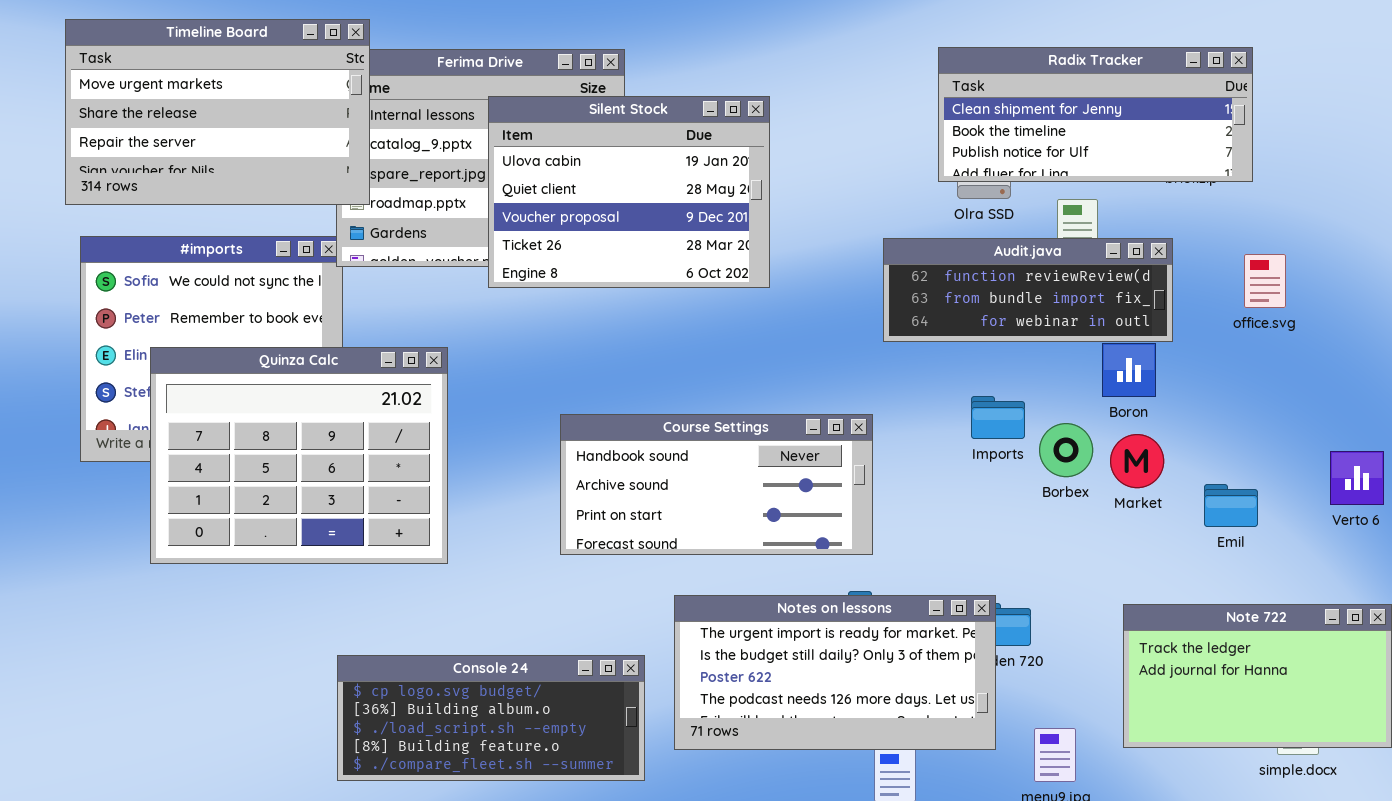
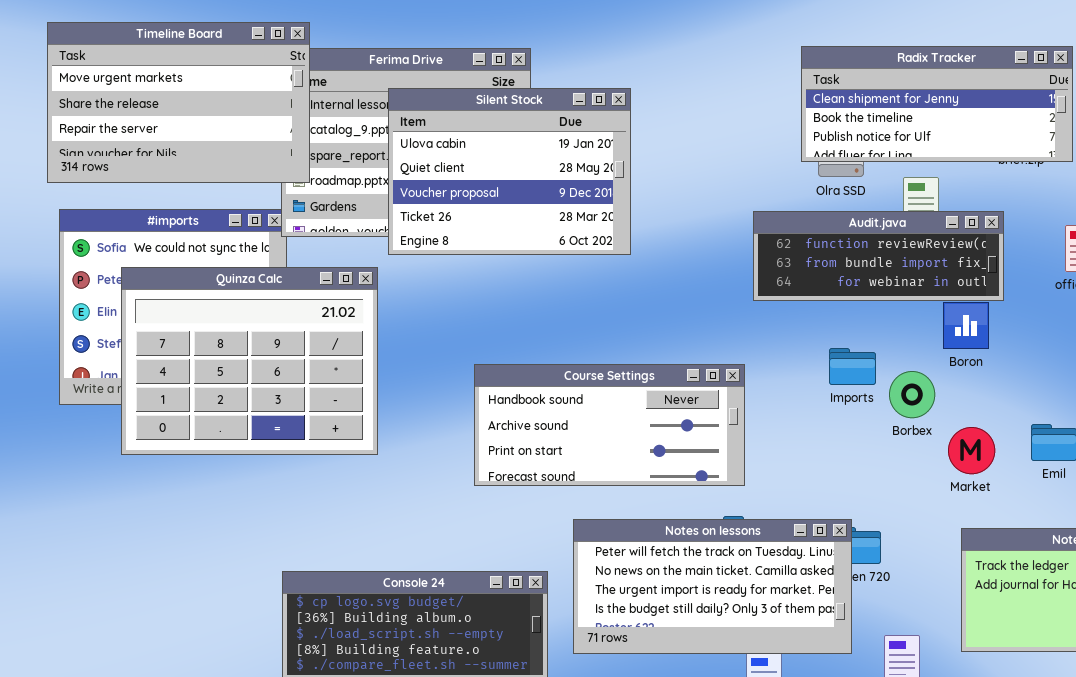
Silent Stock: [488,96,770,288] -> [388,88,631,255], moved
Quinza Calc: [150,347,448,564] -> [121,267,378,455], moved
Market: [1110,434,1164,488] -> [948,427,995,474], moved
Notes on lessons: [674,595,996,750] -> [573,519,852,654], scrolled up 2 rows

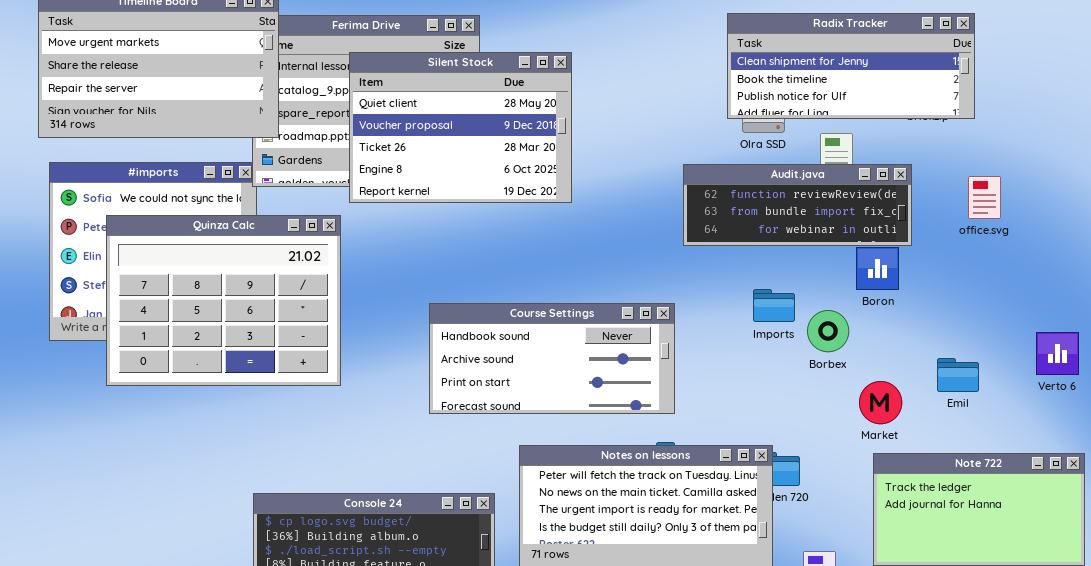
Silent Stock: [388,88,631,255] -> [349,52,572,203], scrolled down 1 row
Market: [948,427,995,474] -> [859,381,902,424], moved

